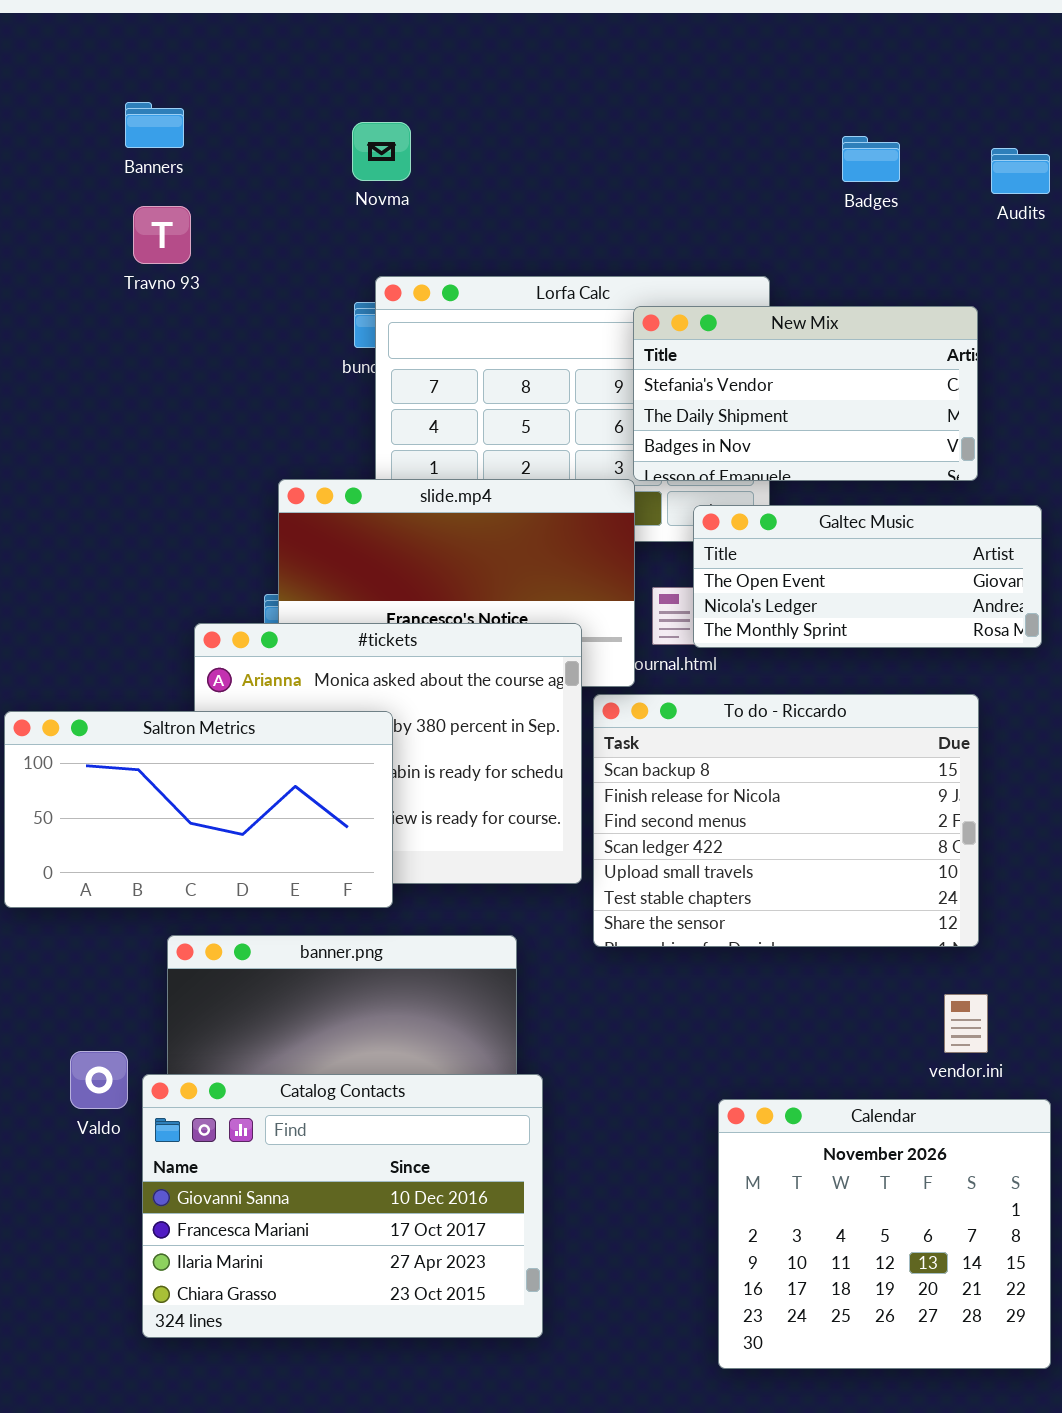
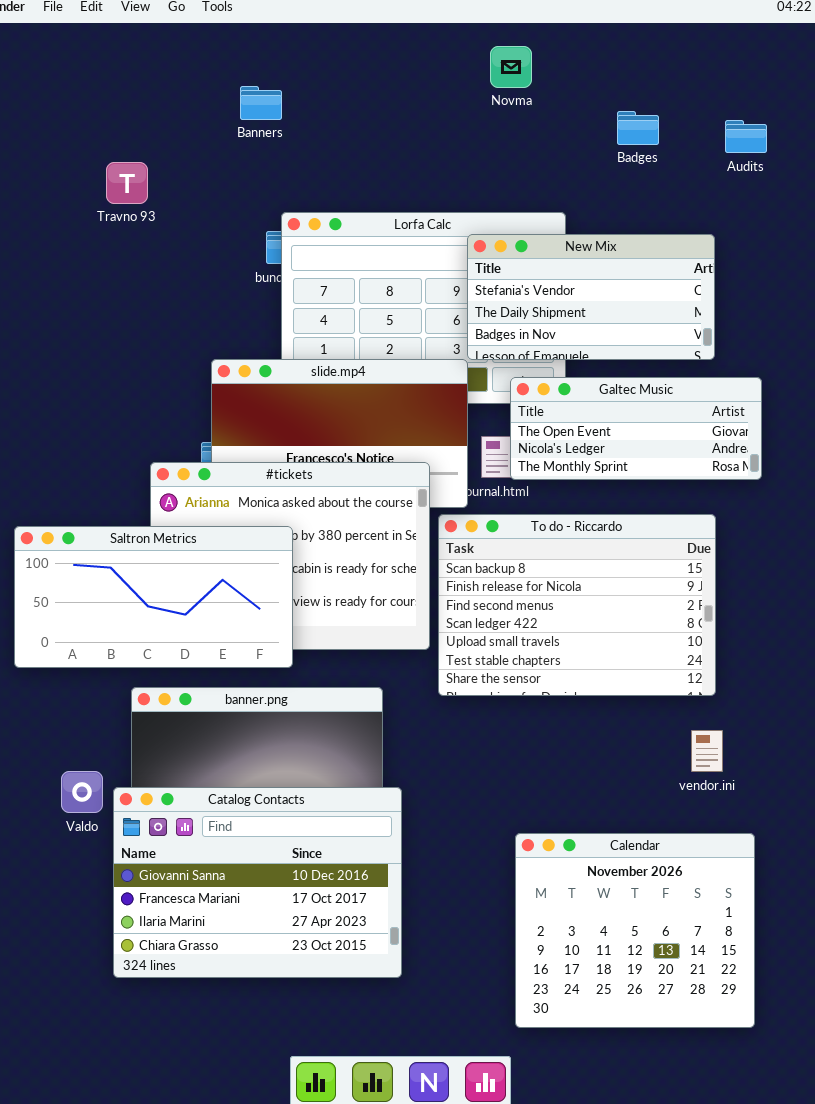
Banners: [125,102,184,148] -> [240,86,282,120], moved
Novma: [352,122,411,181] -> [490,46,532,88], moved
Calendar: [718,1099,1051,1369] -> [515,833,755,1028], moved

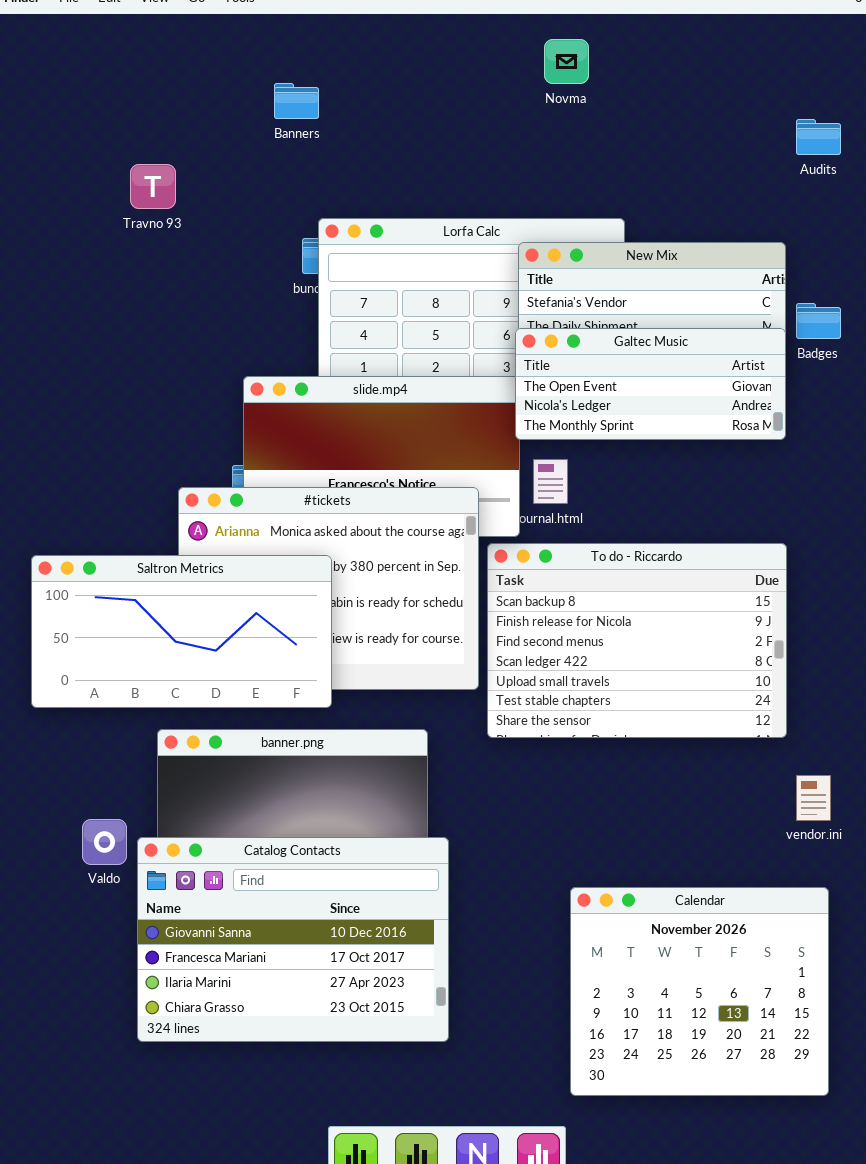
Badges: [617,111,659,145] -> [796,303,841,339], moved
Galtec Music: [510,377,762,480] -> [515,328,786,440], moved
vendor.ini: [691,730,723,772] -> [796,775,831,821], moved

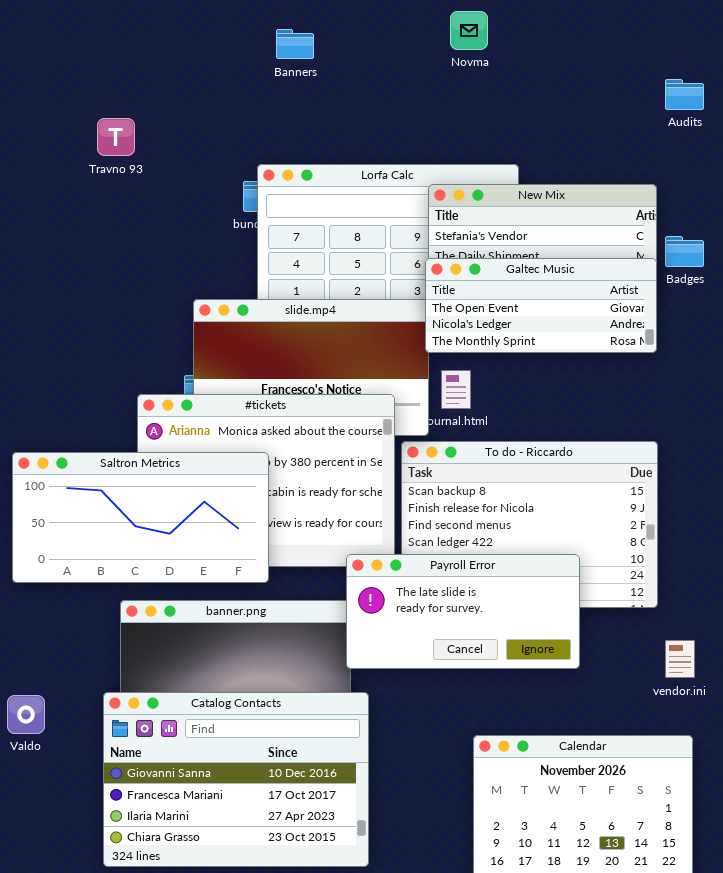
Banners: [274,83,319,119] -> [276,29,314,59], moved
Payroll Error: none -> [346,554,580,669], opened
Valdo: [82,819,127,865] -> [7,695,45,734], moved

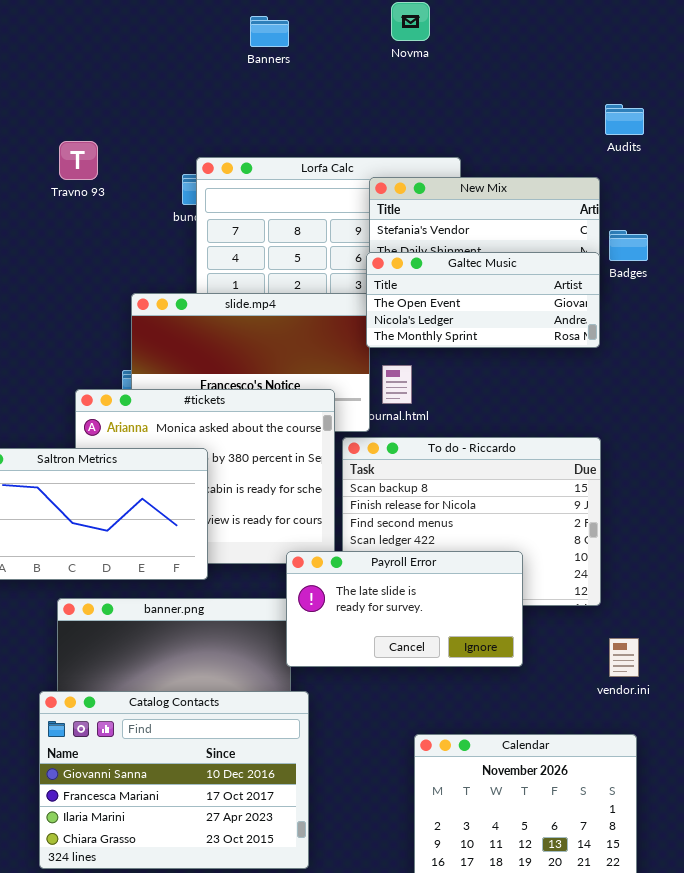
Banners: [276,29,314,59] -> [250,16,289,47], moved
Audits: [665,79,704,110] -> [605,104,644,135], moved
Travno 93: [97,118,135,156] -> [59,141,98,180], moved

